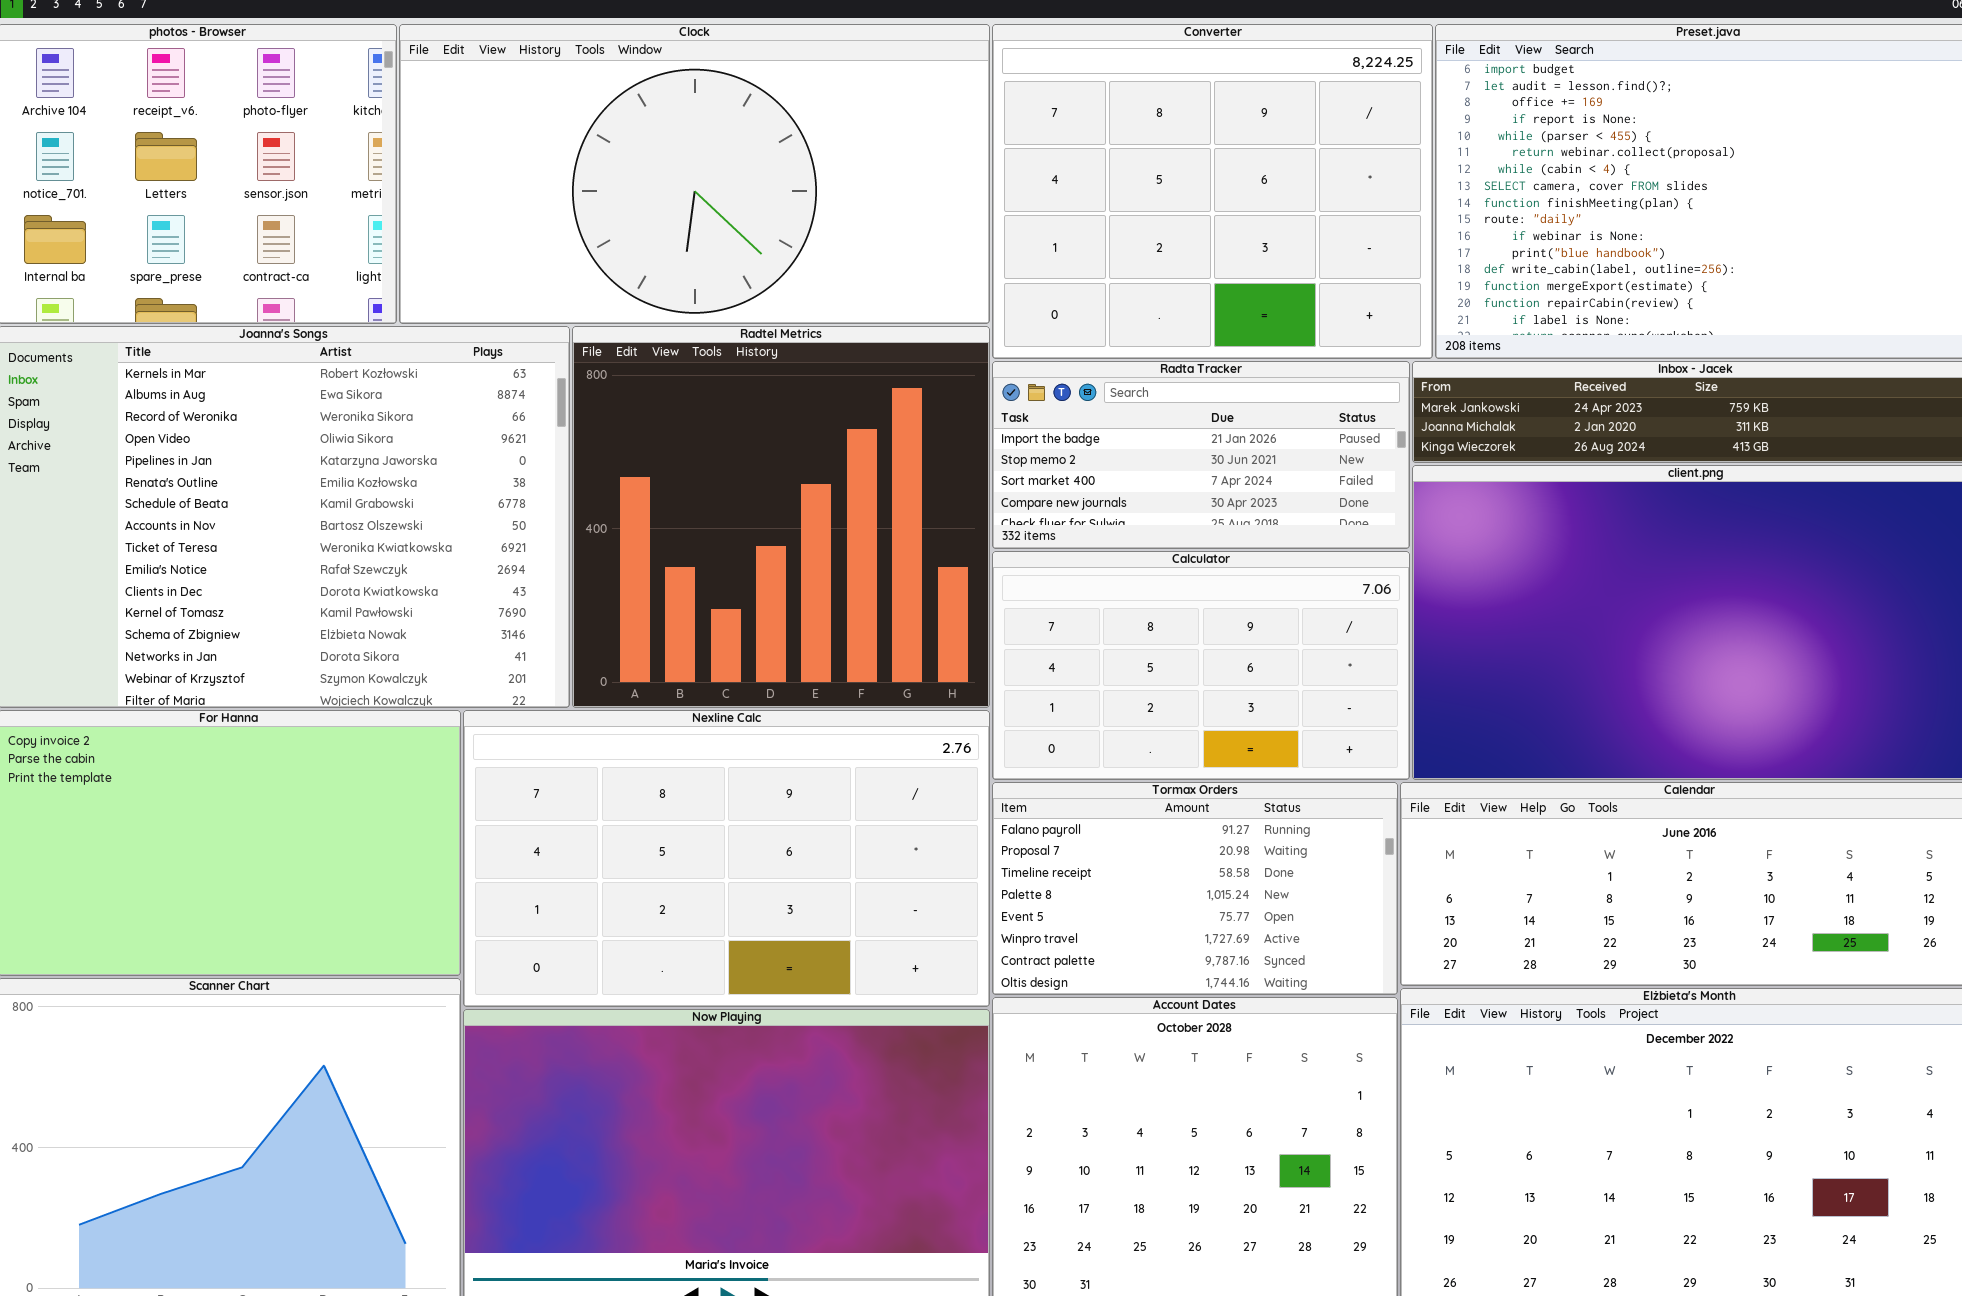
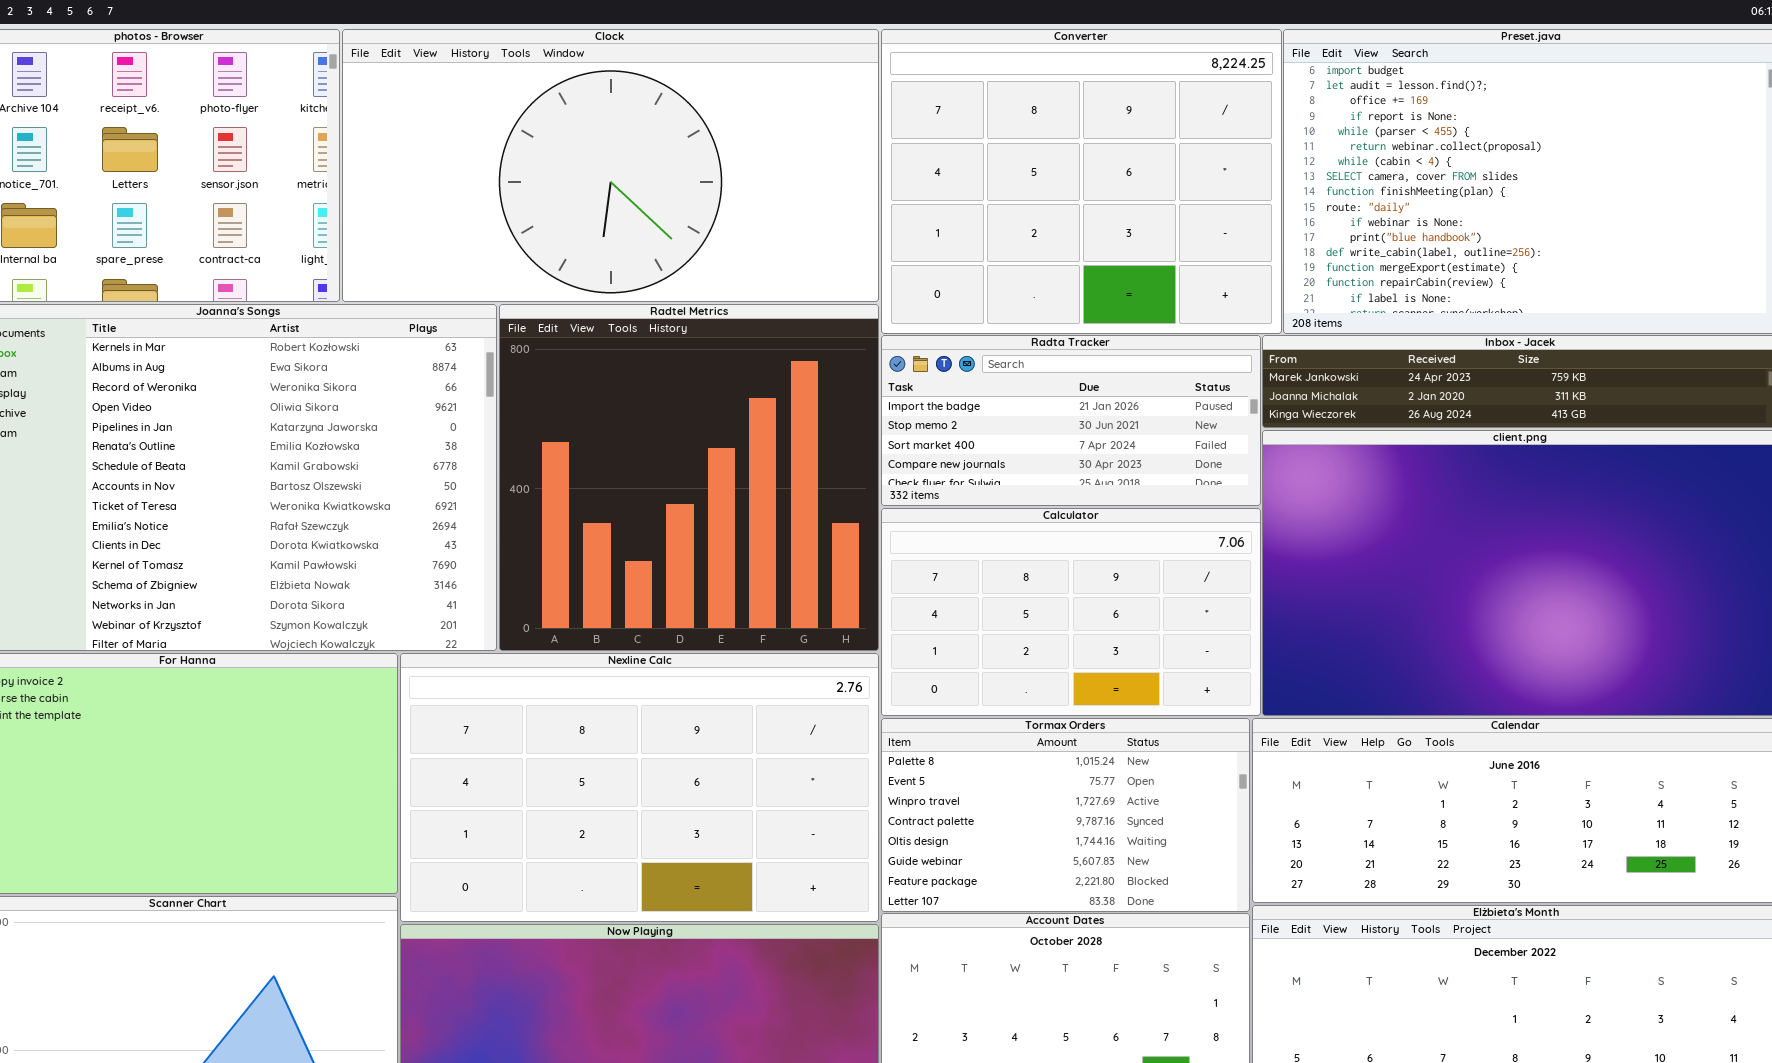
Tormax Orders: [992,782,1398,995] -> [881,718,1250,912], scrolled down 3 rows

